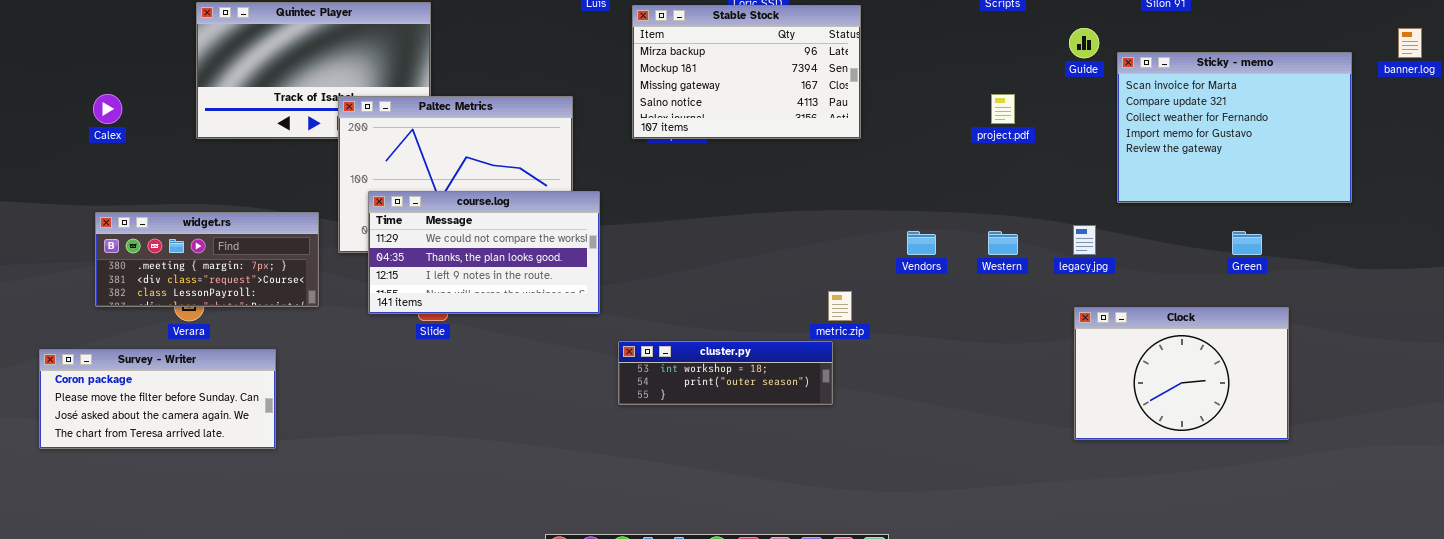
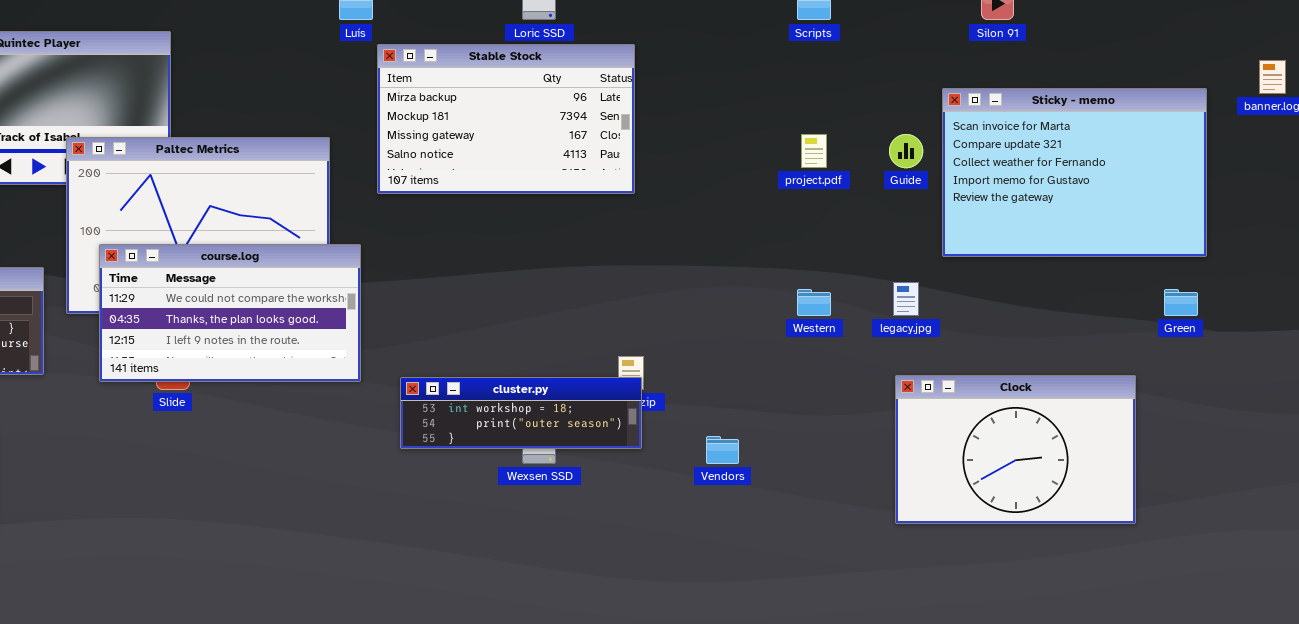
Stable Stock: [632,5,861,139] -> [377,44,635,194], moved
Guide: [1069,28,1099,58] -> [889,134,923,168], moved
Vendors: [907,231,936,255] -> [706,436,739,464], moved
Green: [1232,231,1262,255] -> [1164,289,1198,316], moved
cluster.py: [618,341,833,405] -> [400,377,642,449], moved

